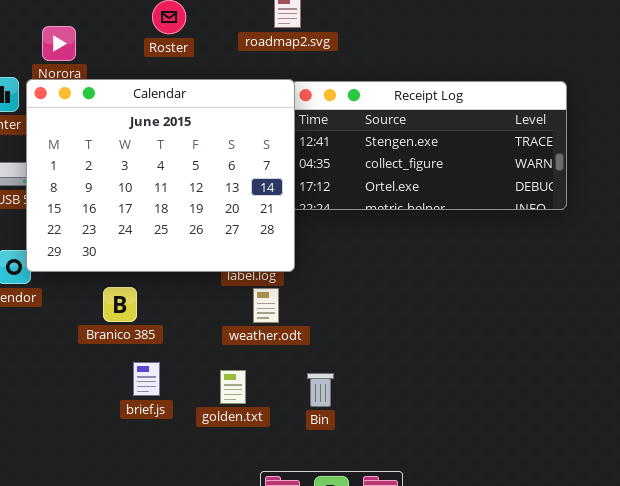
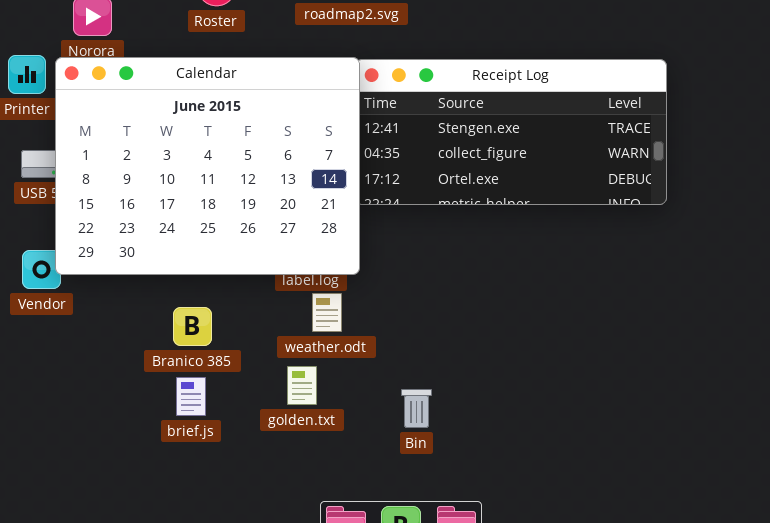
Branico 385: [103,287,137,322] -> [173,307,212,346], moved
golden.txt: [220,370,246,404] -> [287,366,317,405], moved
Bin: [307,373,334,407] -> [401,389,432,428], moved

